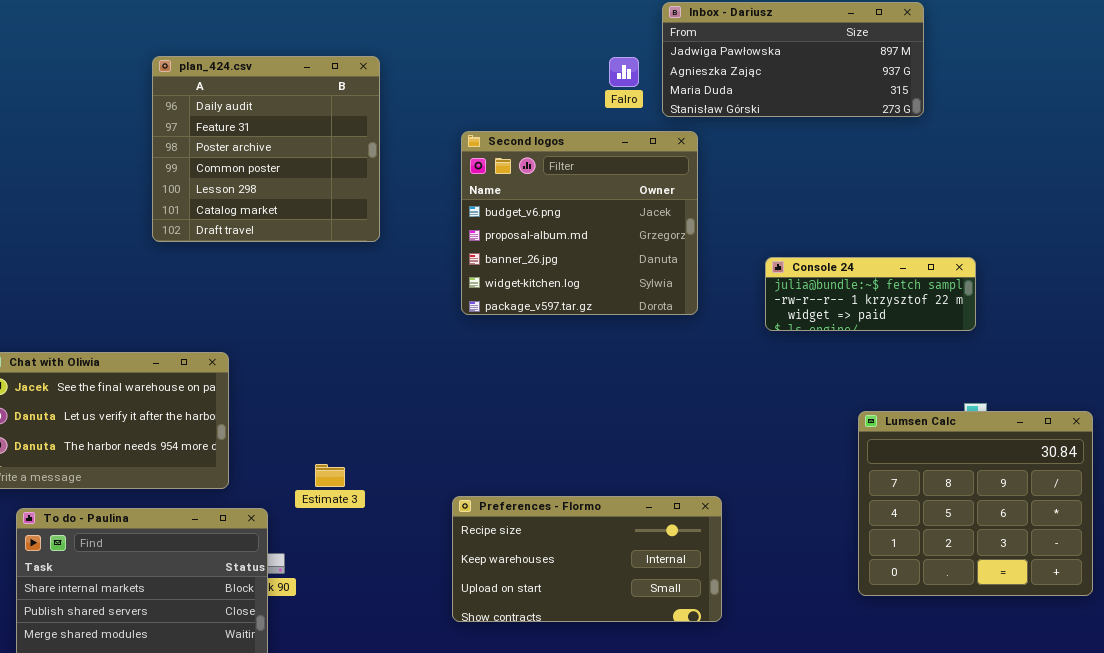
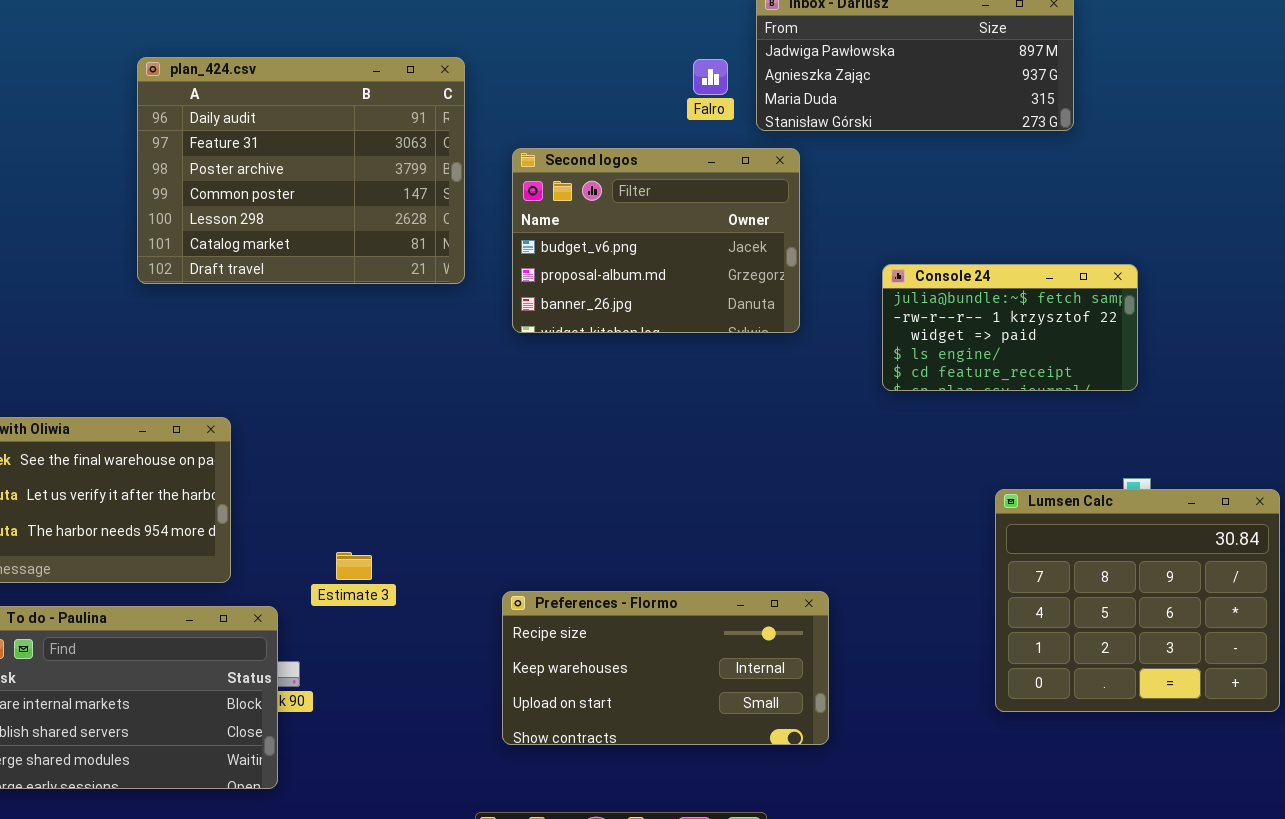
plan_424.csv: [152,56,380,242] -> [137,57,465,284], resized
Second logos: [461,131,698,315] -> [512,148,800,333], resized
Console 24: [765,257,976,331] -> [882,264,1138,391], resized

